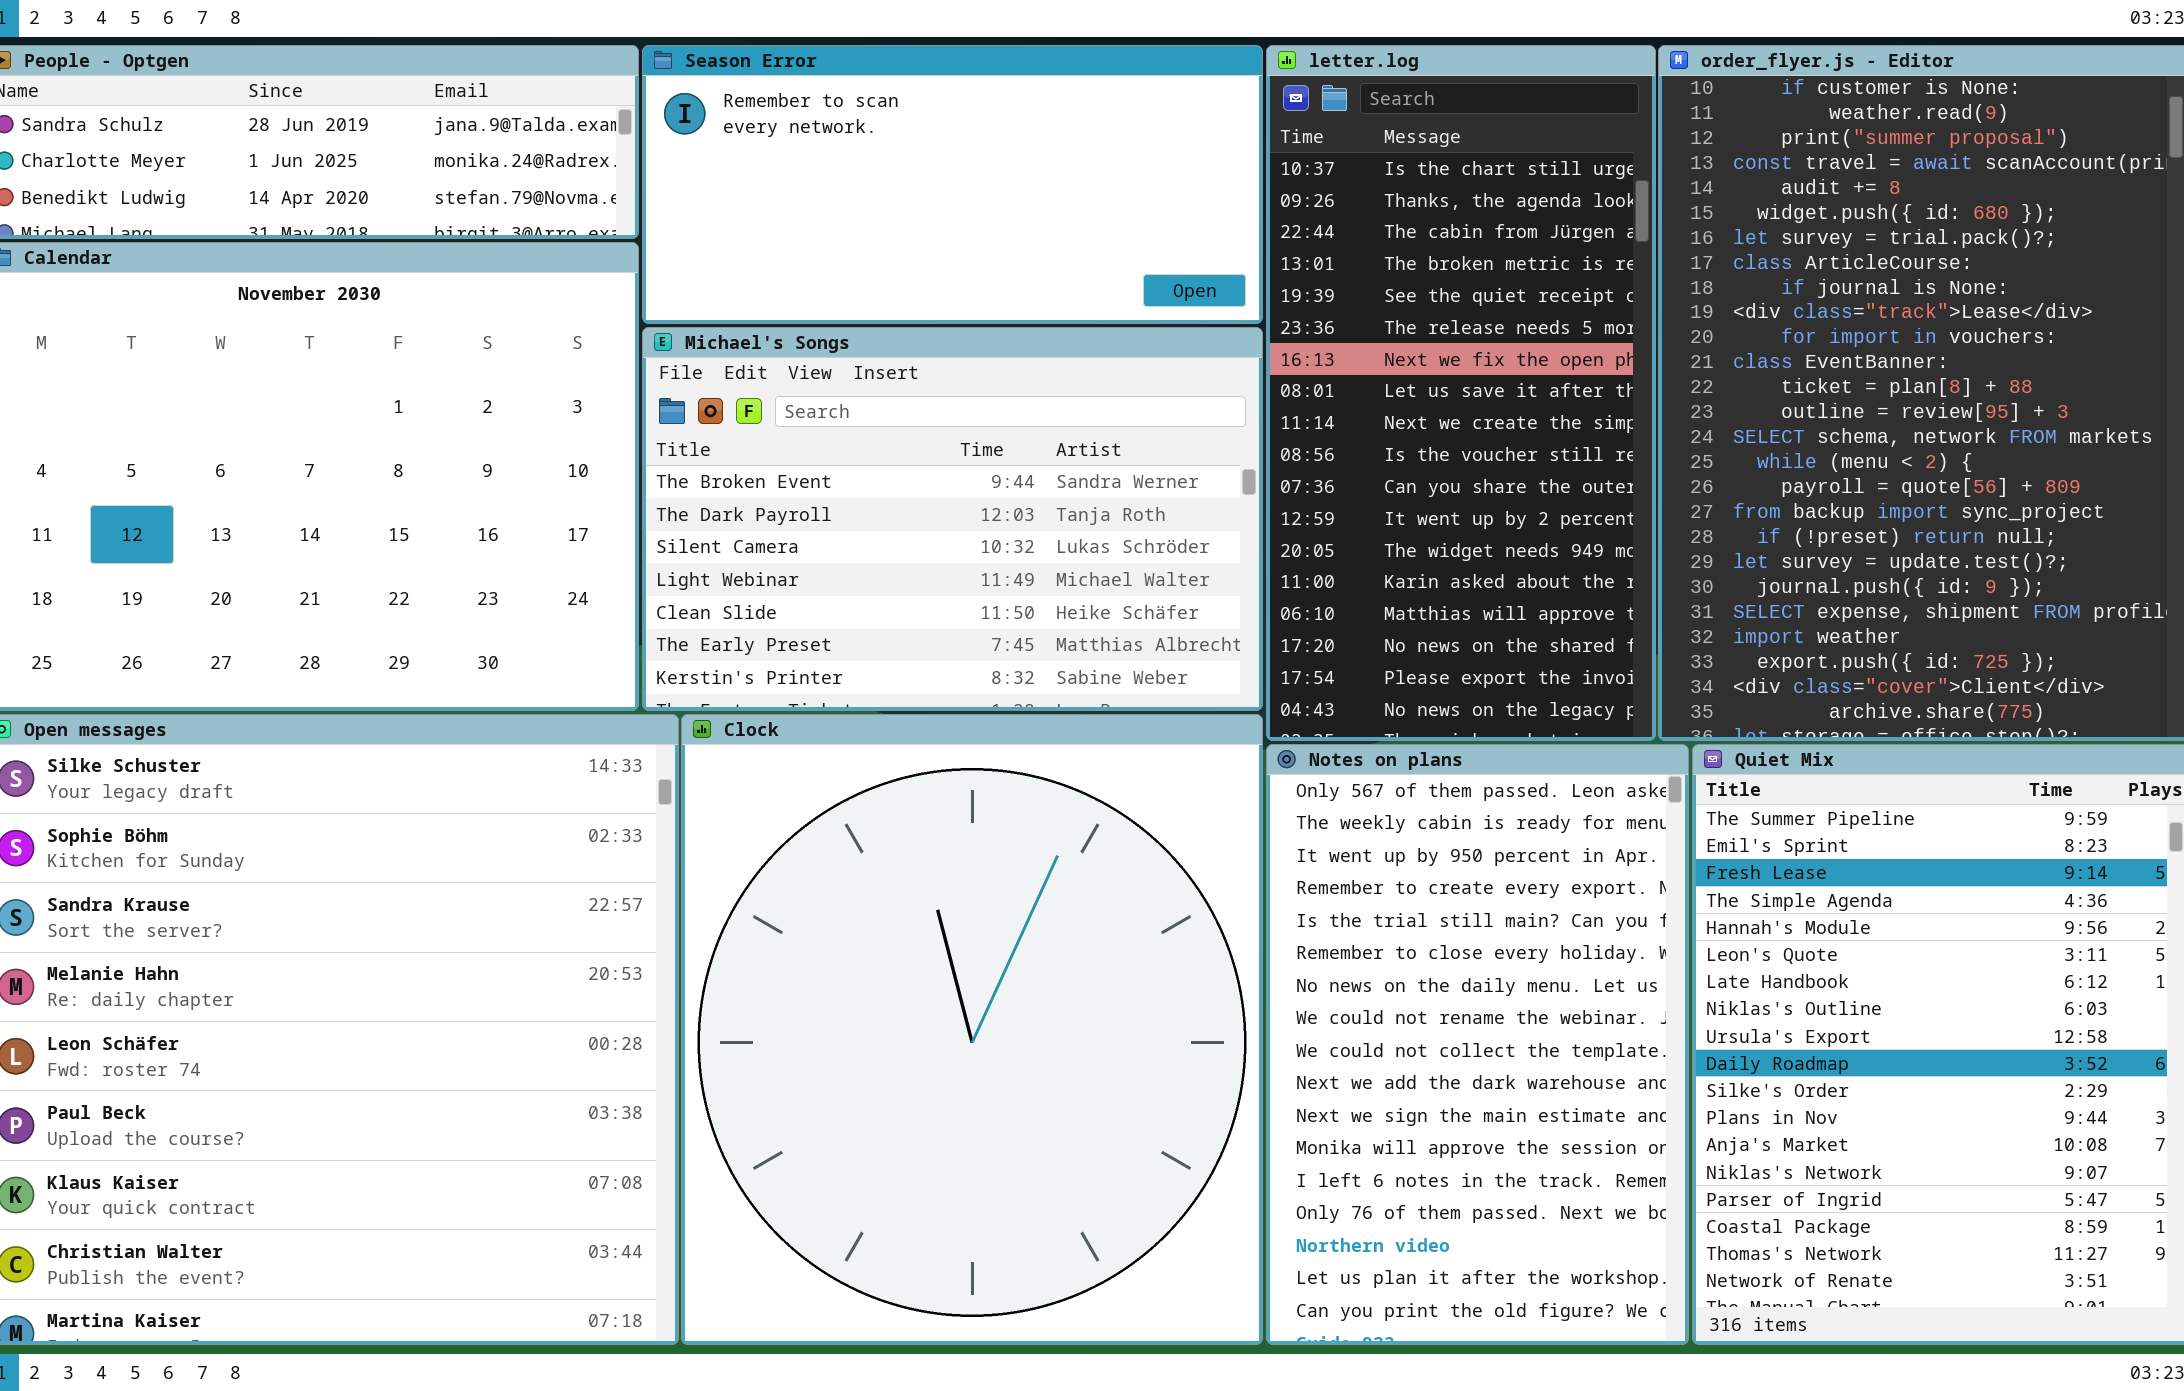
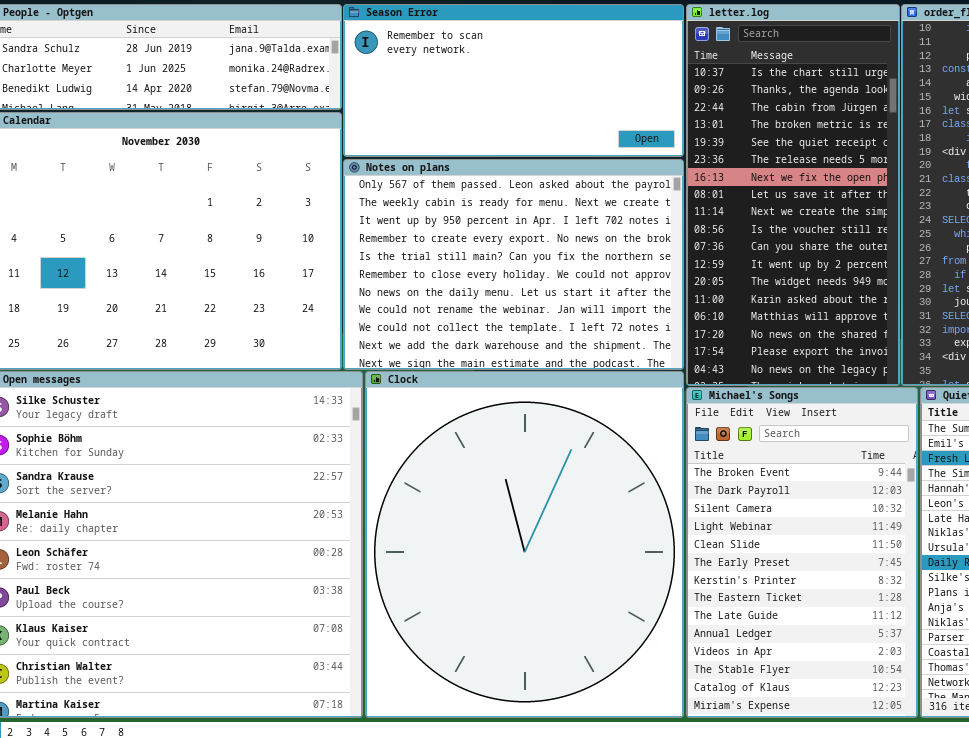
Michael's Songs: [642,327,1263,711] -> [686,387,918,718], moved, resized
Notes on plans: [1266,744,1689,1345] -> [343,159,684,370], moved, resized

